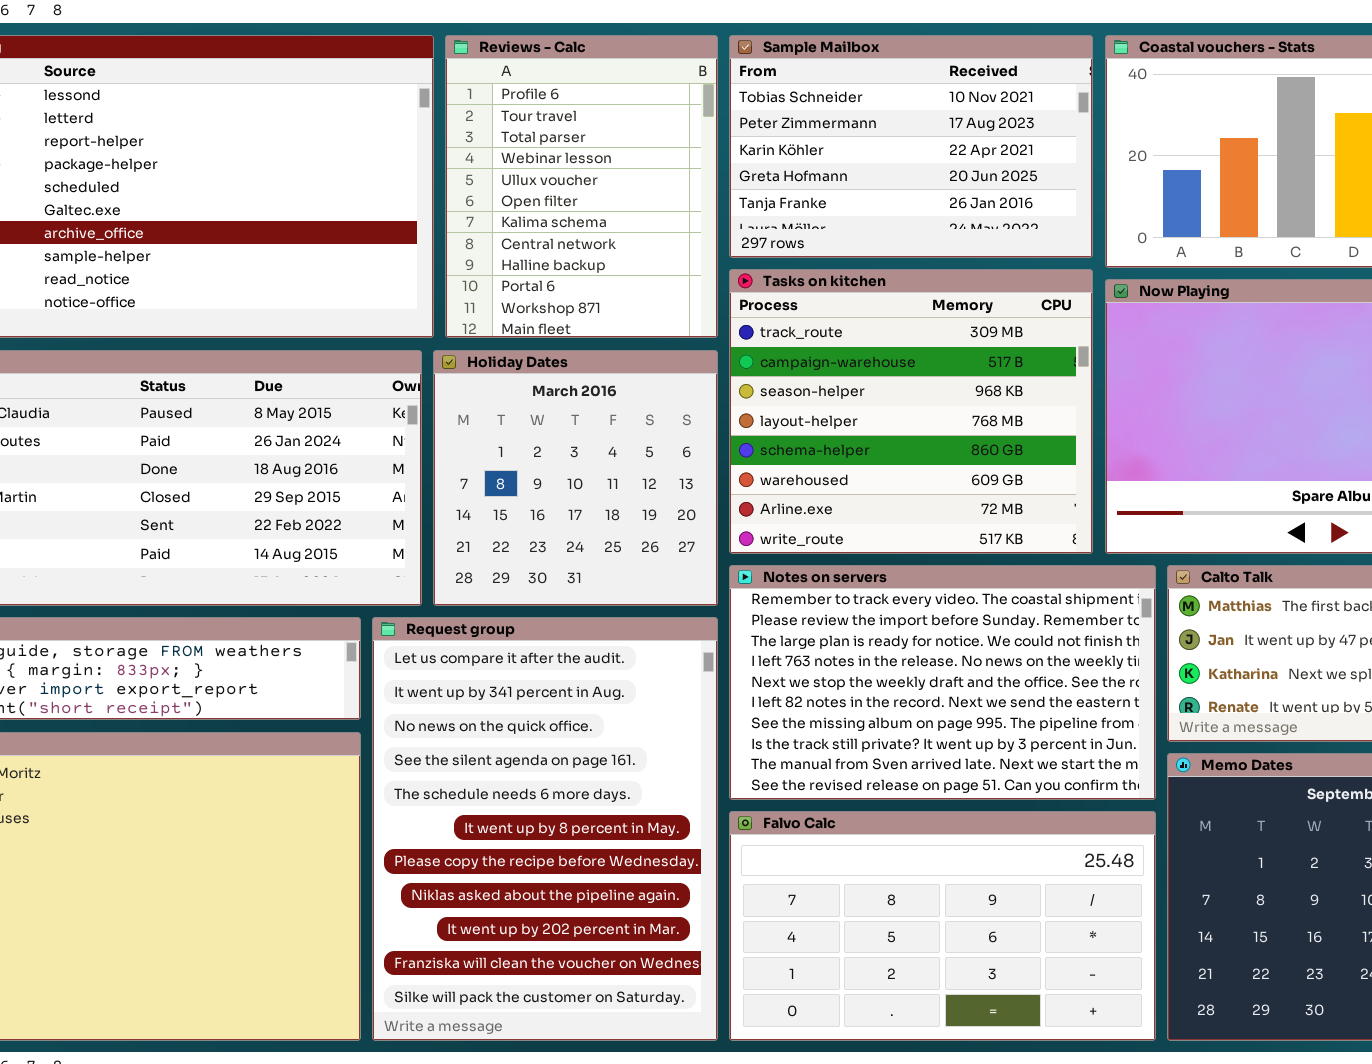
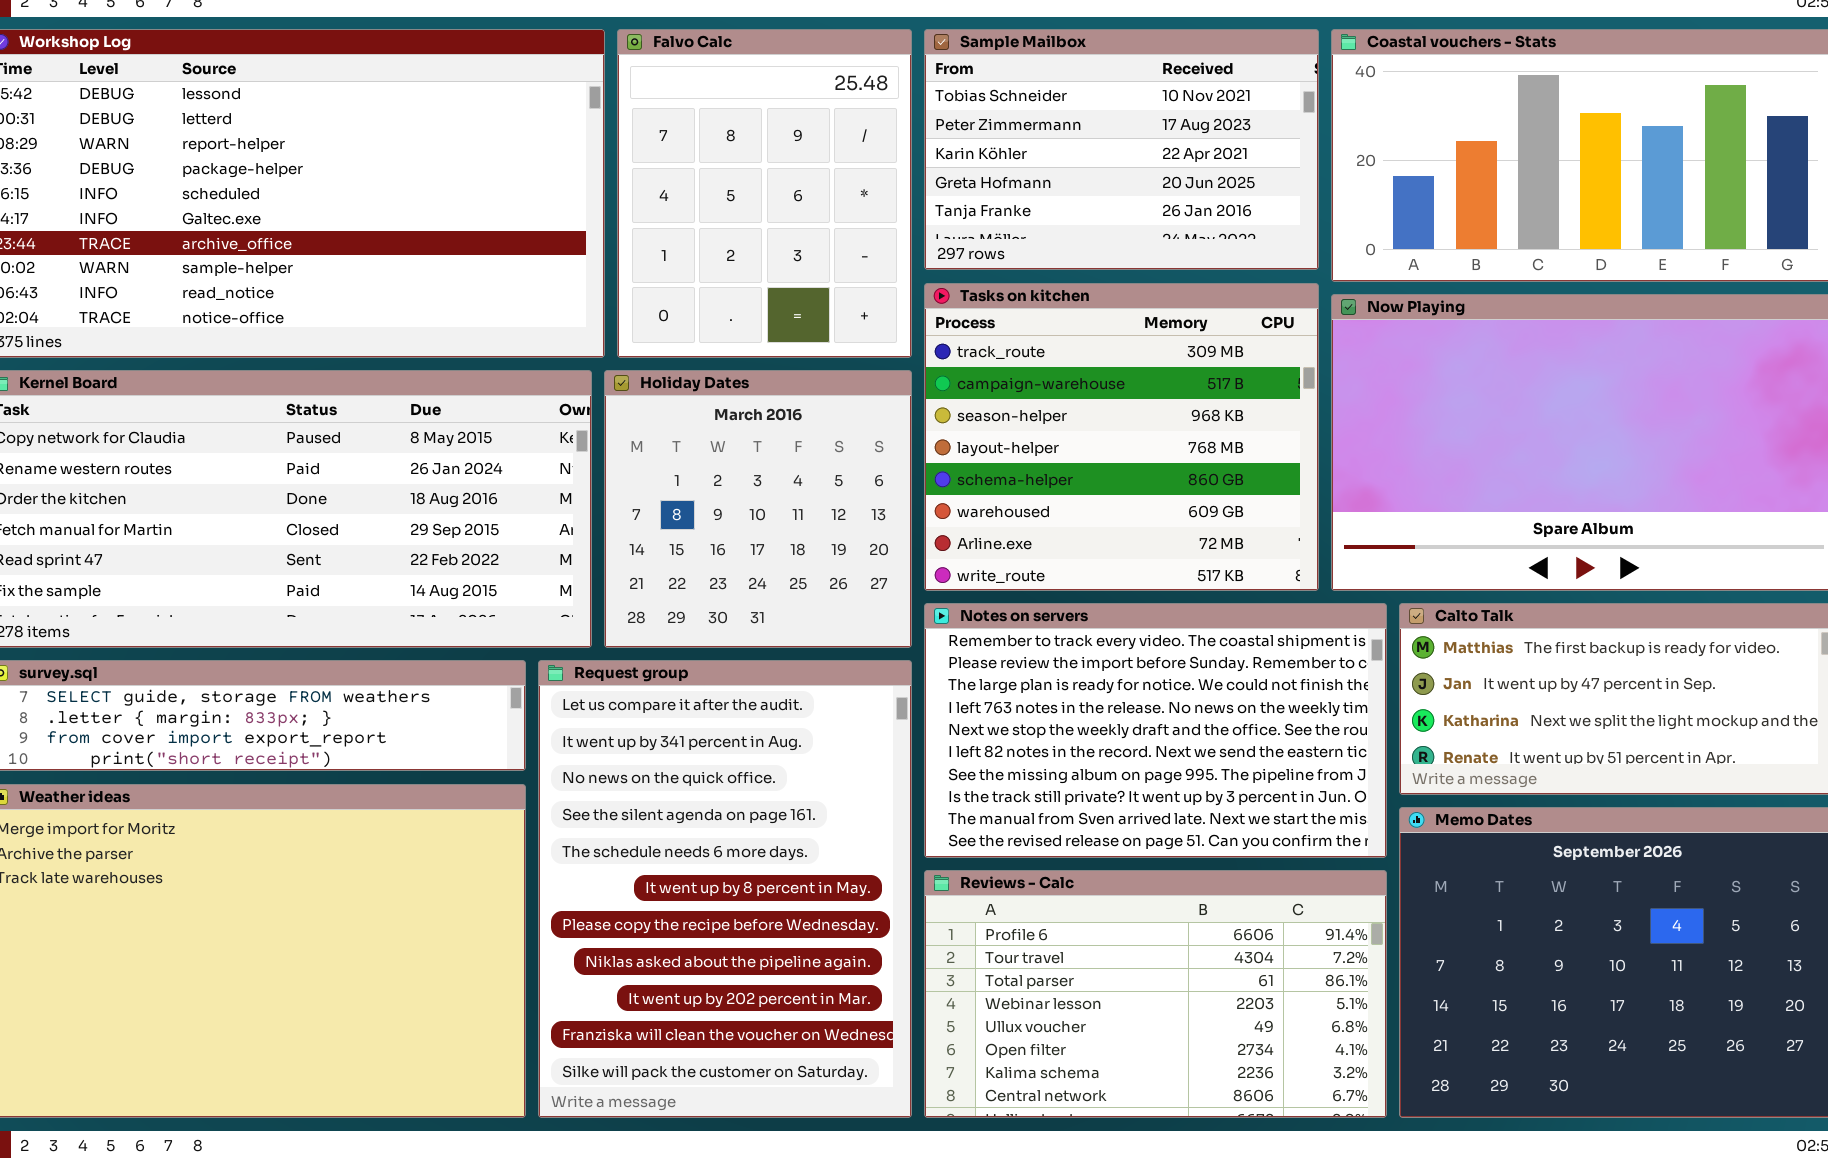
Reviews - Calc: [445,35,718,338] -> [924,870,1387,1118], moved, resized
Falvo Calc: [729,811,1156,1041] -> [617,29,912,358], moved, resized

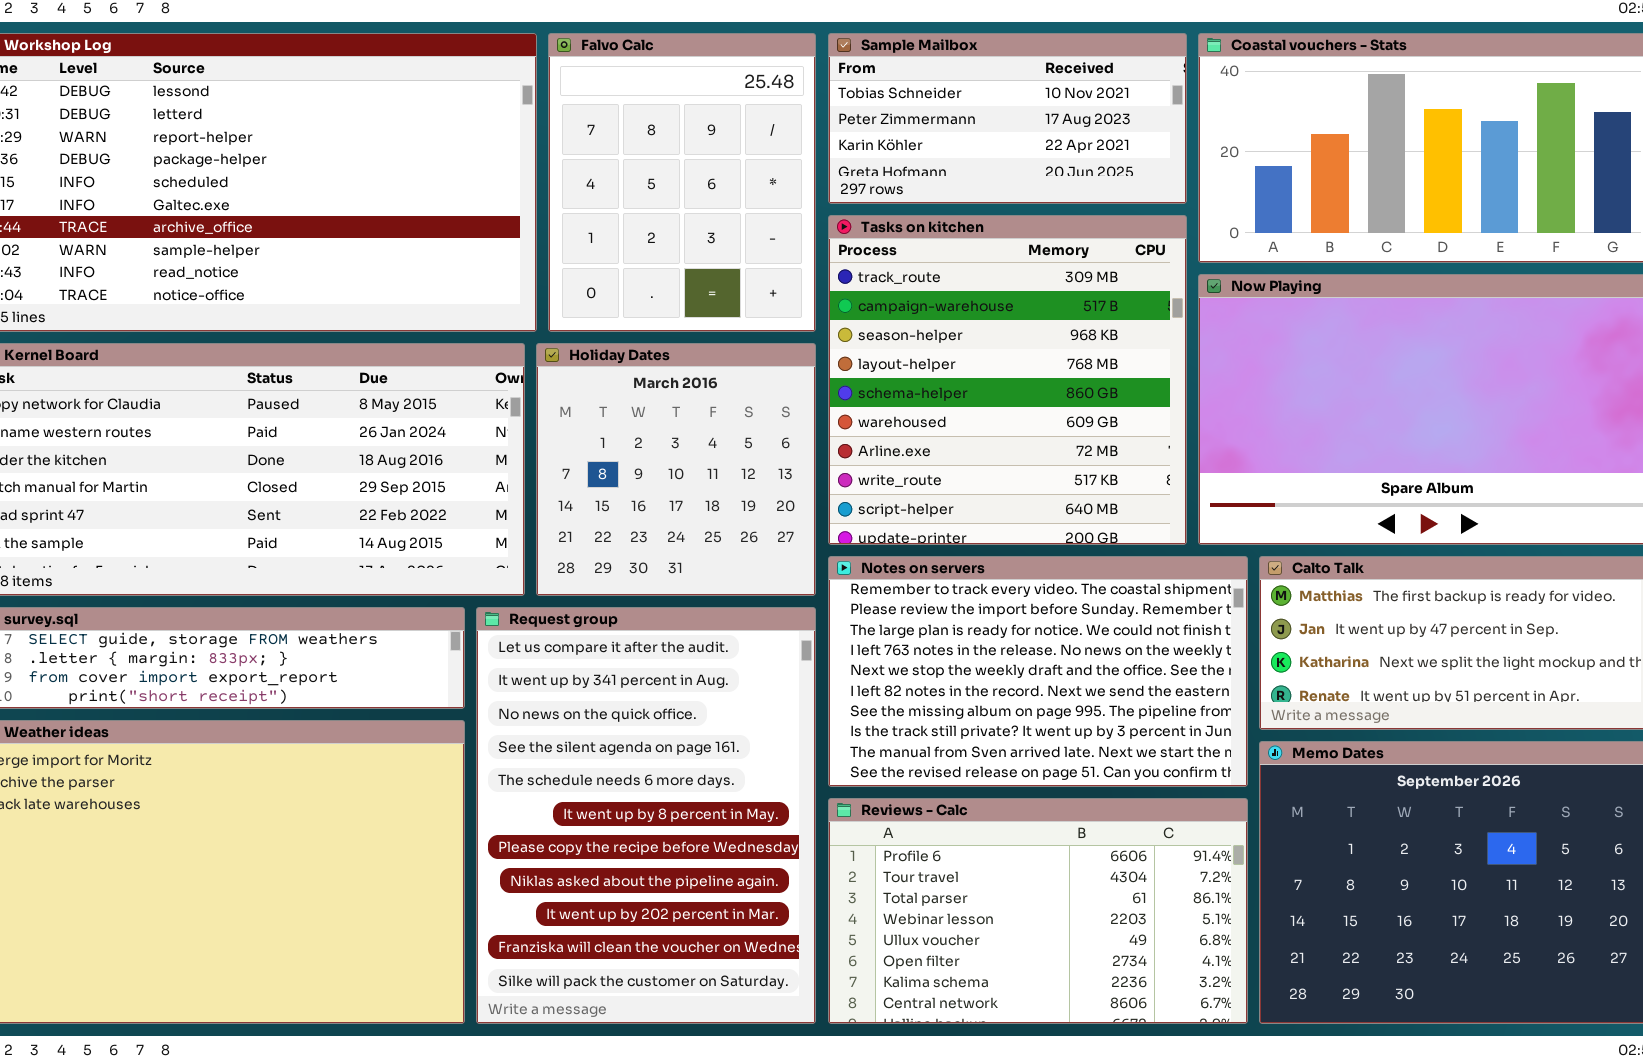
Sample Mailbox: [924,29,1319,270] -> [828,33,1187,204], resized
Tasks on kitchen: [924,283,1319,591] -> [828,215,1187,545], resized

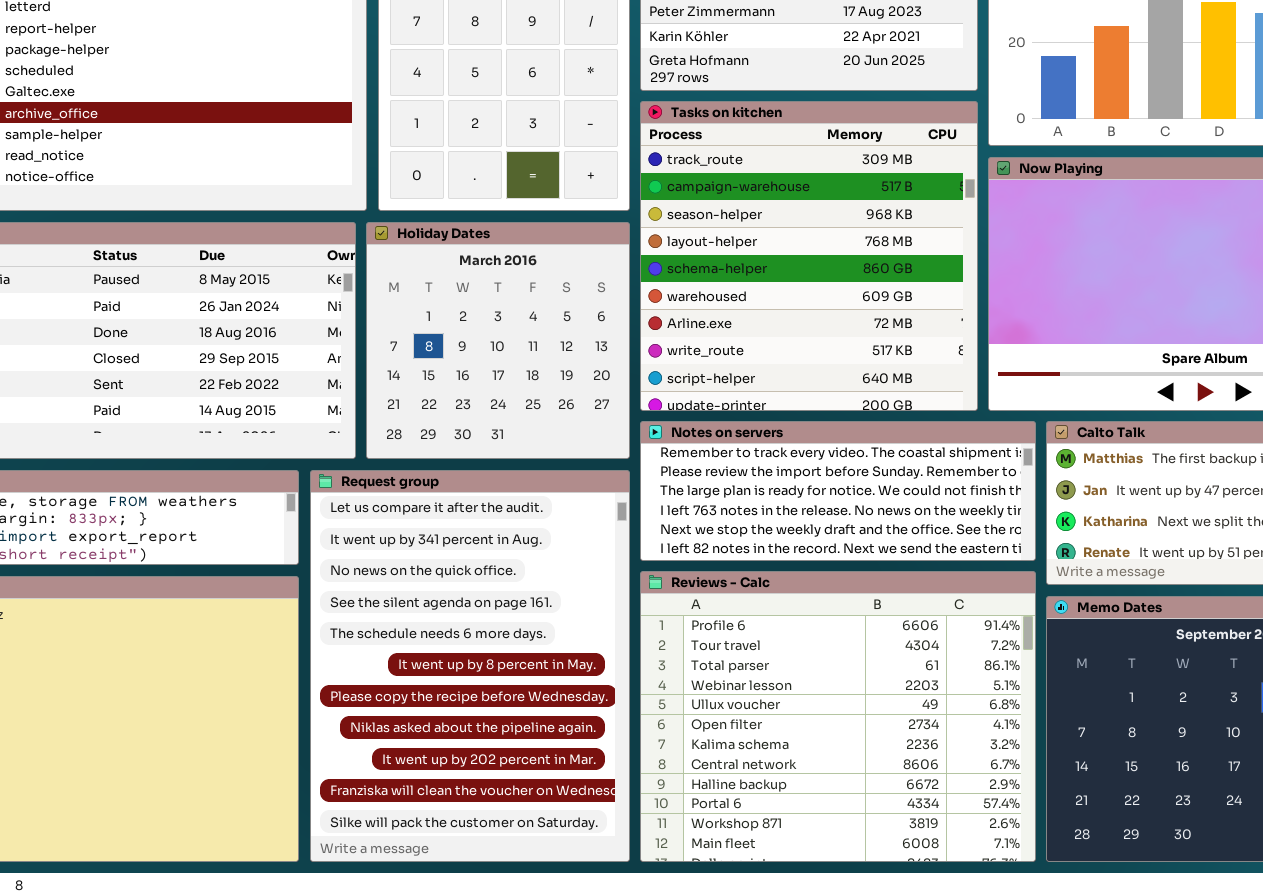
Notes on servers: [828,556,1248,787] -> [640,421,1036,561], resized
Reviews - Calc: [828,798,1248,1024] -> [640,571,1036,862], resized

